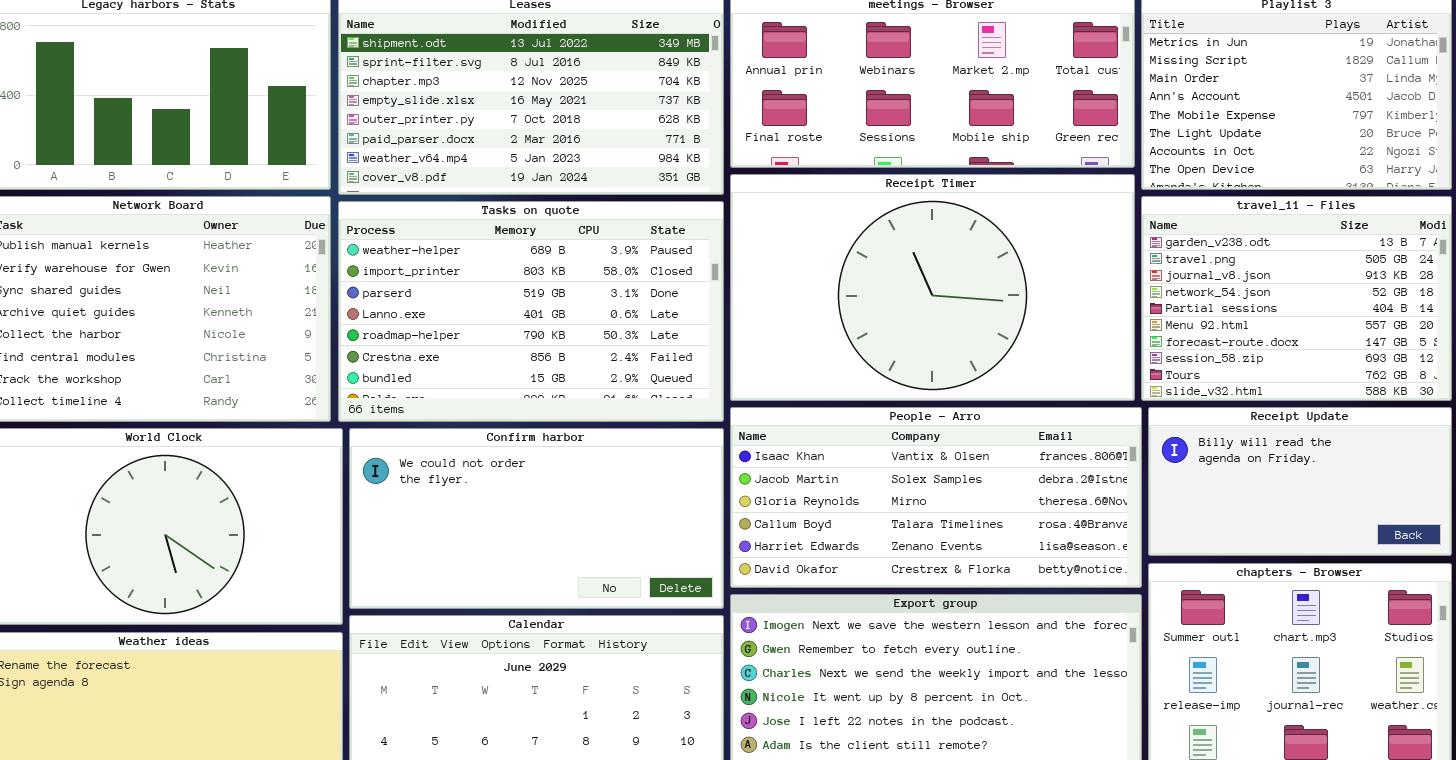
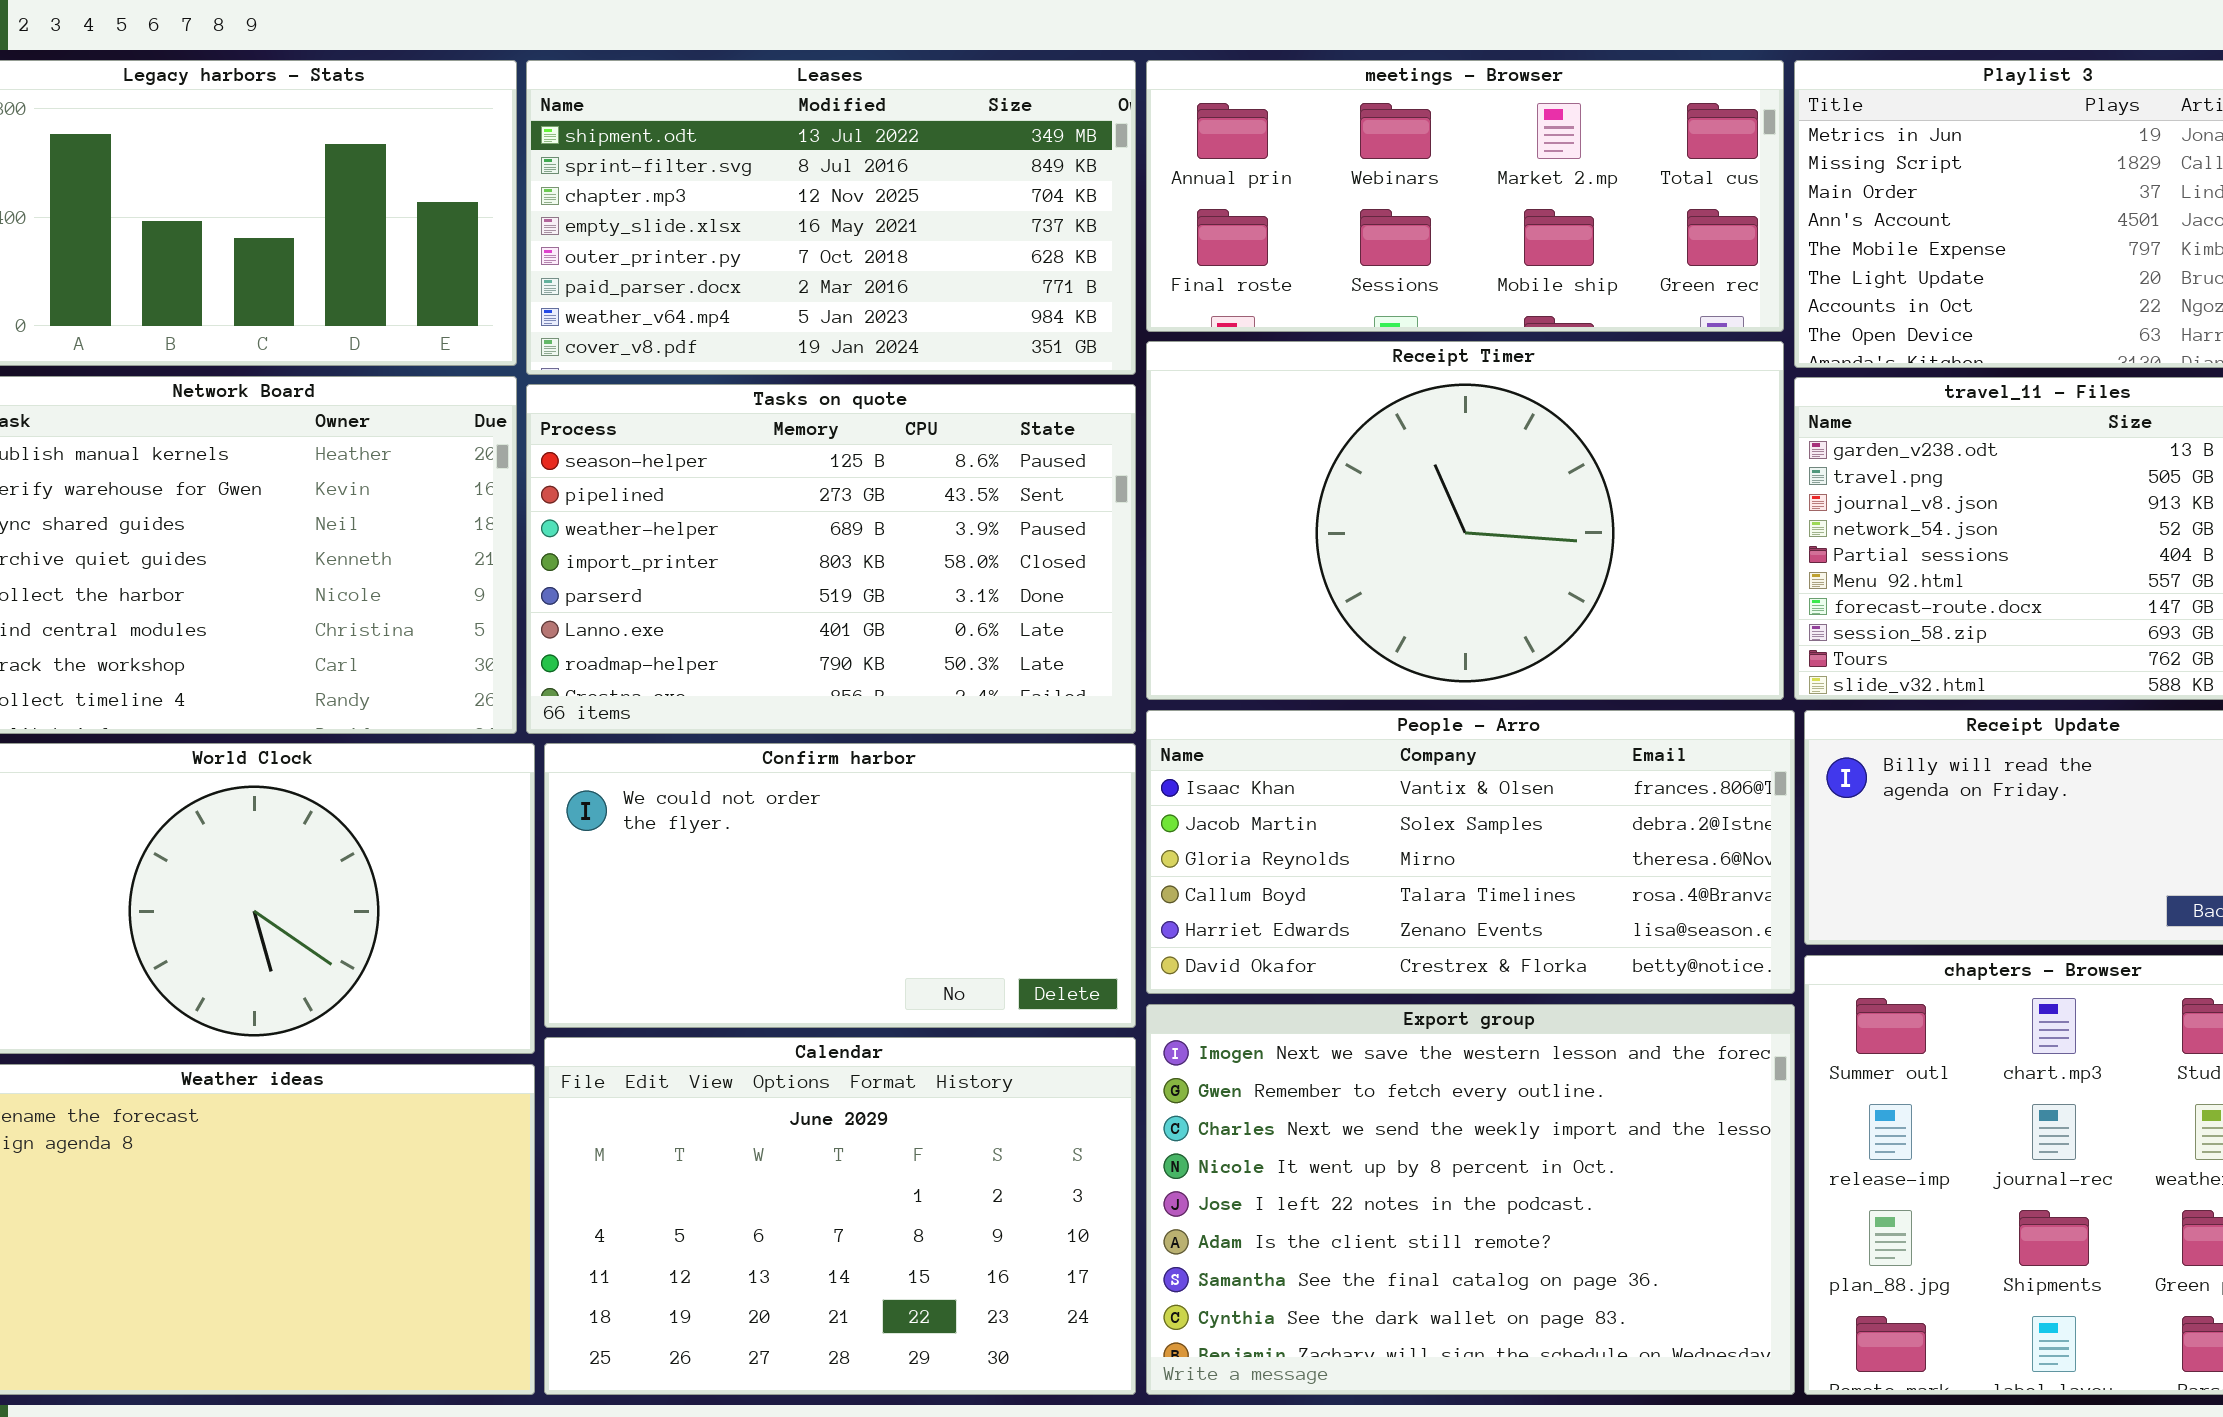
Tasks on quote: [338,201,724,422] -> [526,384,1136,734], scrolled up 2 rows

